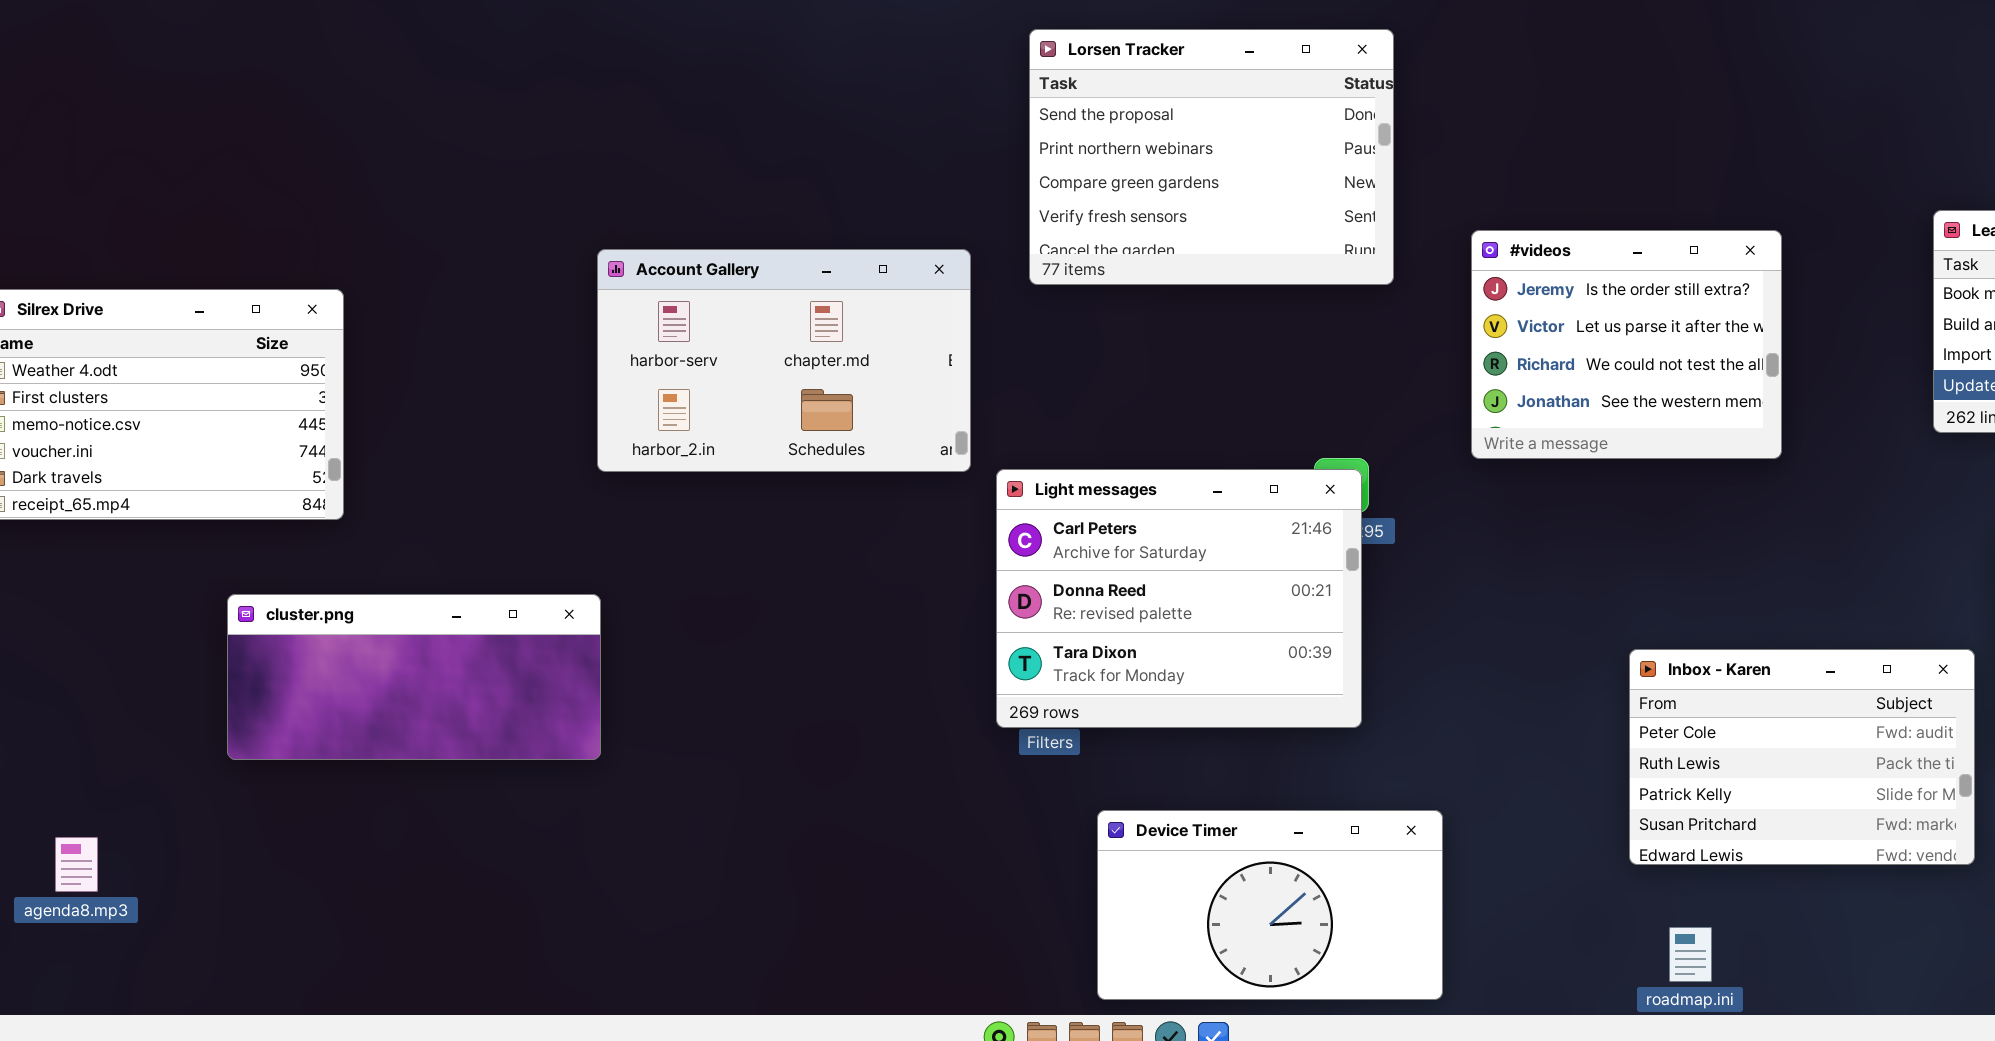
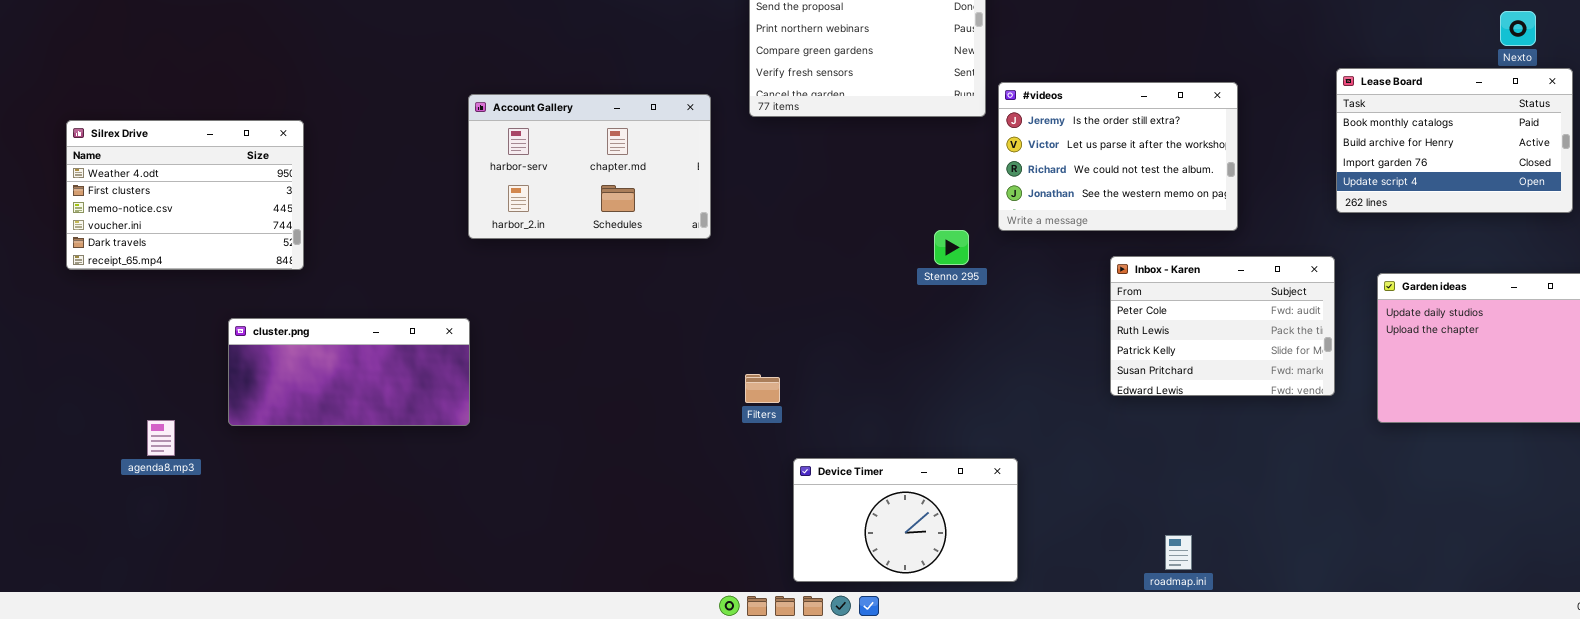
#videos: [1471,230,1782,459] -> [998,82,1238,231], resized
Light messages: [996,469,1362,728] -> none, closed
Inbox - Karen: [1629,649,1975,865] -> [1110,256,1335,396], moved
agenda8.mp3: [55,837,98,892] -> [147,420,175,456], moved

